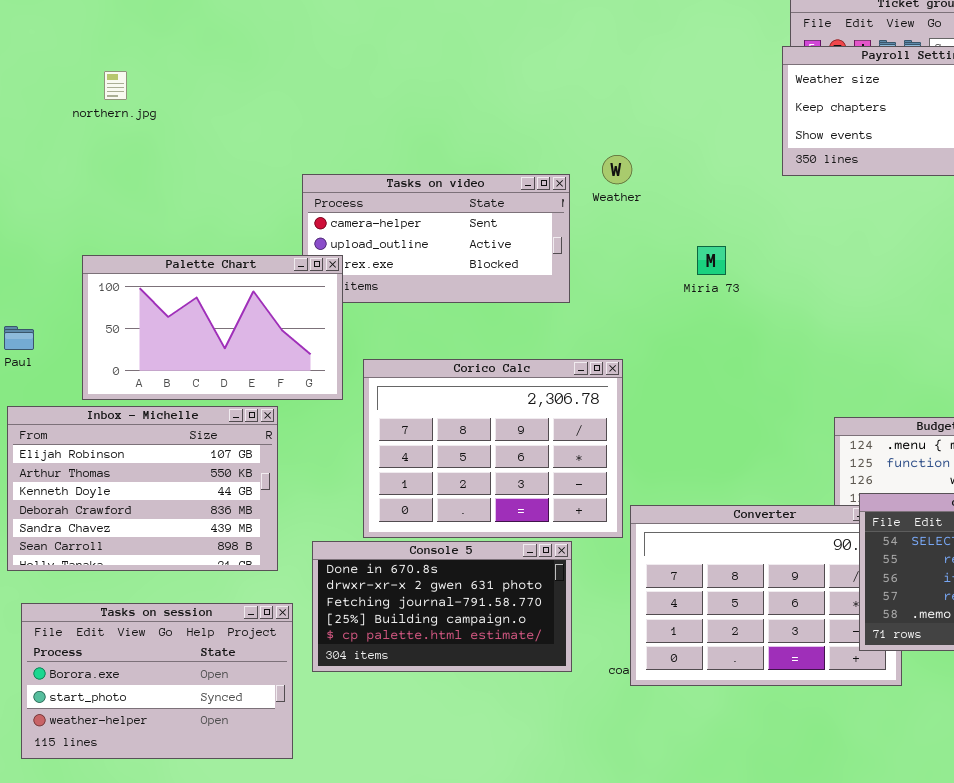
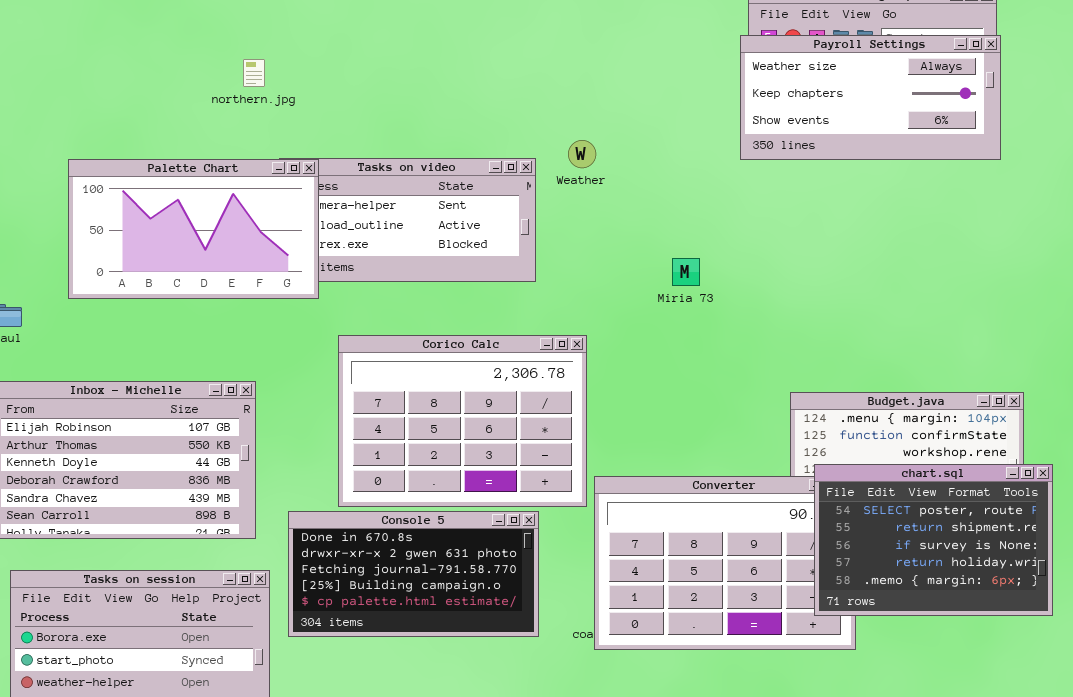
northern.jpg: [104,71,127,100] -> [243,59,265,87], moved
Miria 73: [697,246,726,275] -> [672,258,700,286], moved
Palette Chart: [82,255,343,400] -> [68,159,319,299], moved

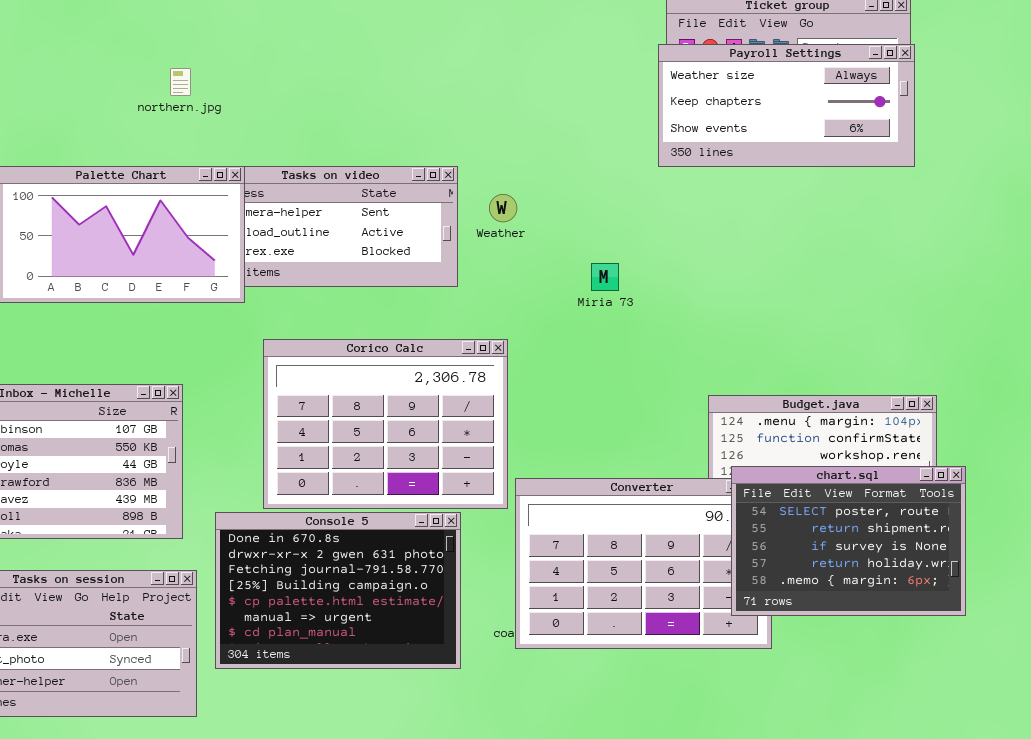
Weather: [568,140,596,168] -> [489,194,517,222], moved
Console 5: [288,511,539,637] -> [215,512,461,669], resized

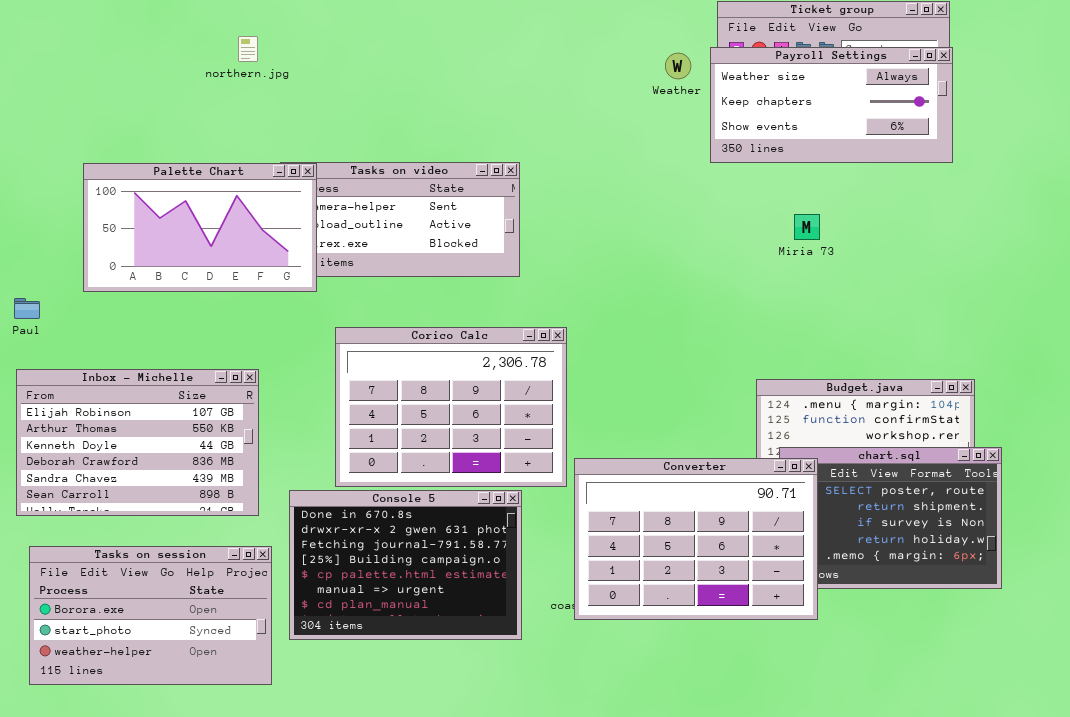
northern.jpg: [170,68,191,96] -> [238,36,258,62], moved
Weather: [489,194,517,222] -> [665,53,691,79], moved
Miria 73: [591,263,619,291] -> [794,214,820,240], moved
Converter: [515,478,772,649] -> [574,458,818,620], raised

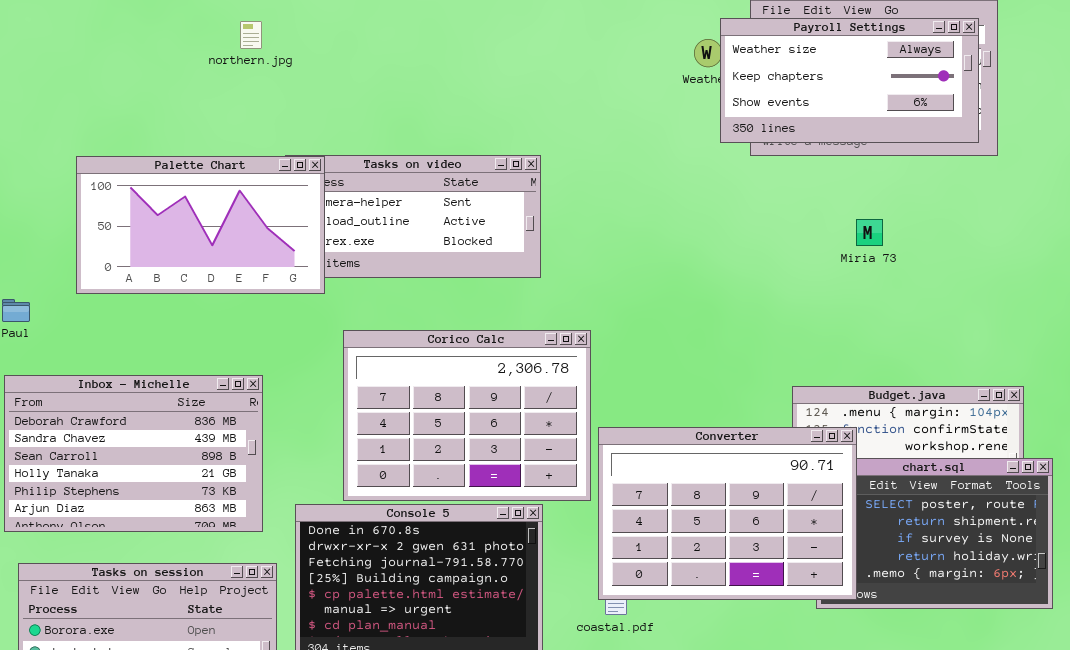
Payroll Settings: [710,47,953,163] -> [720,18,979,143], moved
Miria 73: [794,214,820,240] -> [856,219,883,246], moved
Inbox - Michelle: [16,369,259,516] -> [4,375,263,532], scrolled down 3 rows
Converter: [574,458,818,620] -> [598,427,857,600], moved

